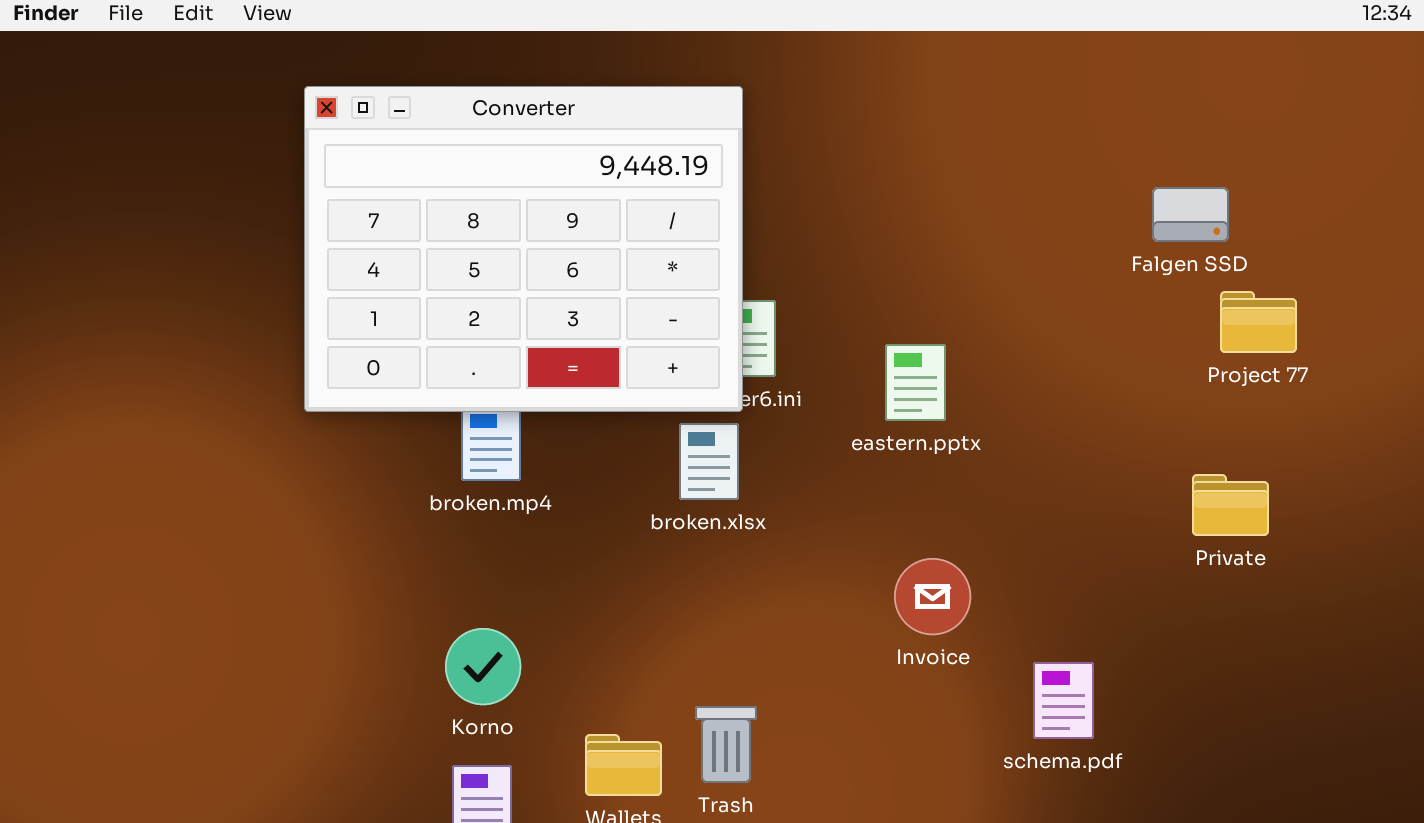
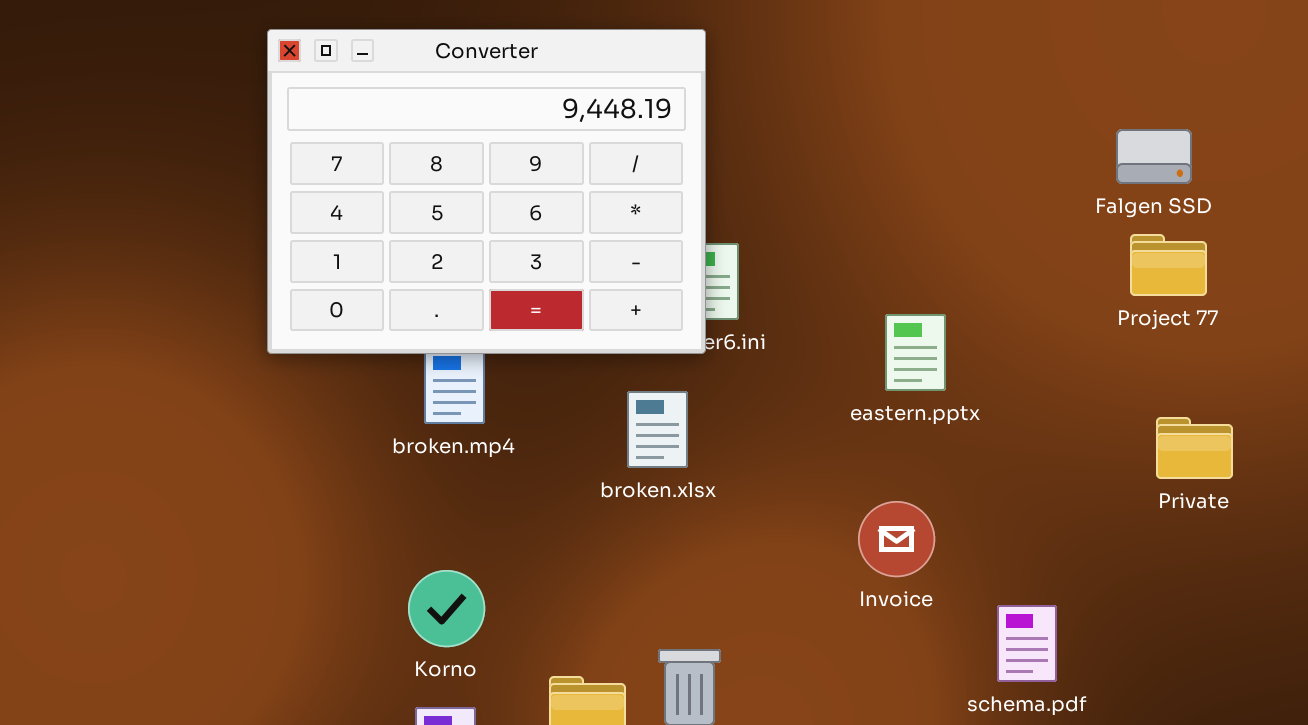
Project 77: [1220,291,1297,353] -> [1130,234,1207,296], moved
eastern.pptx: [885,344,946,421] -> [885,314,946,391], moved
broken.xlsx: [679,423,739,500] -> [627,391,688,468], moved

